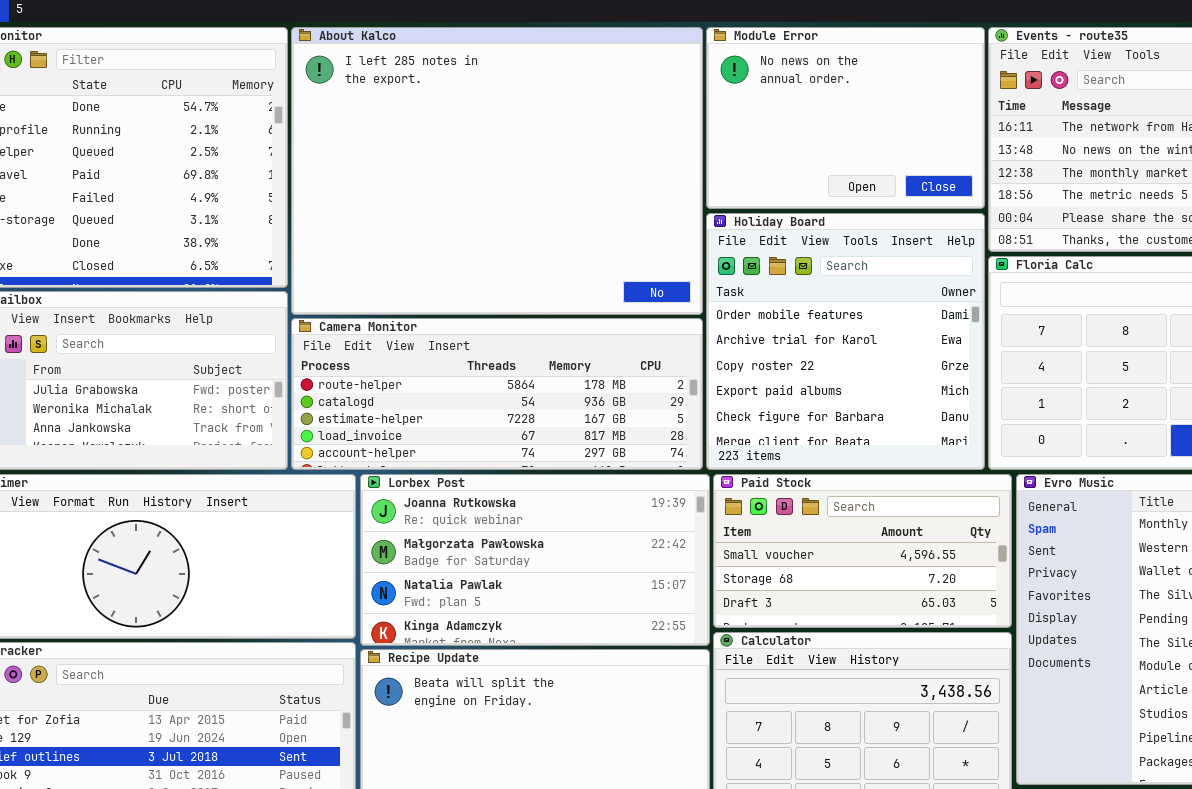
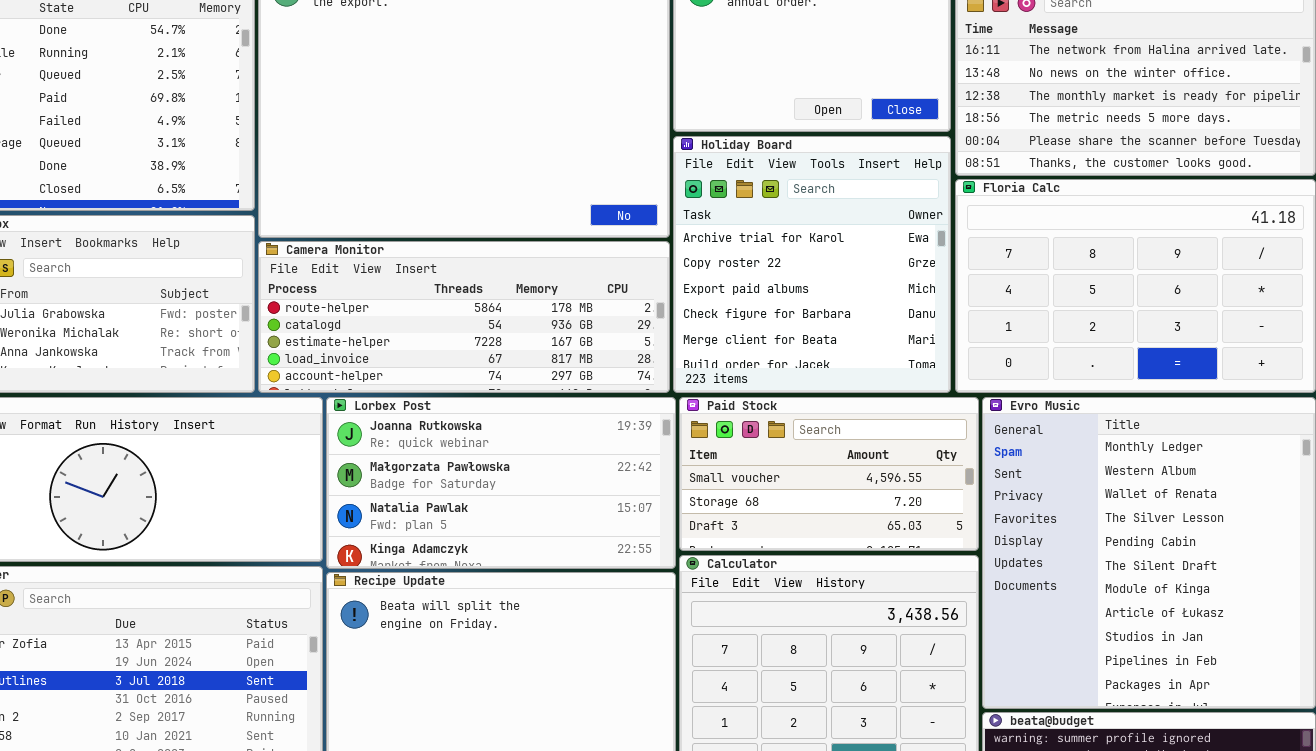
Holiday Board: [706,213,985,470] -> [673,136,951,393], scrolled down 1 row

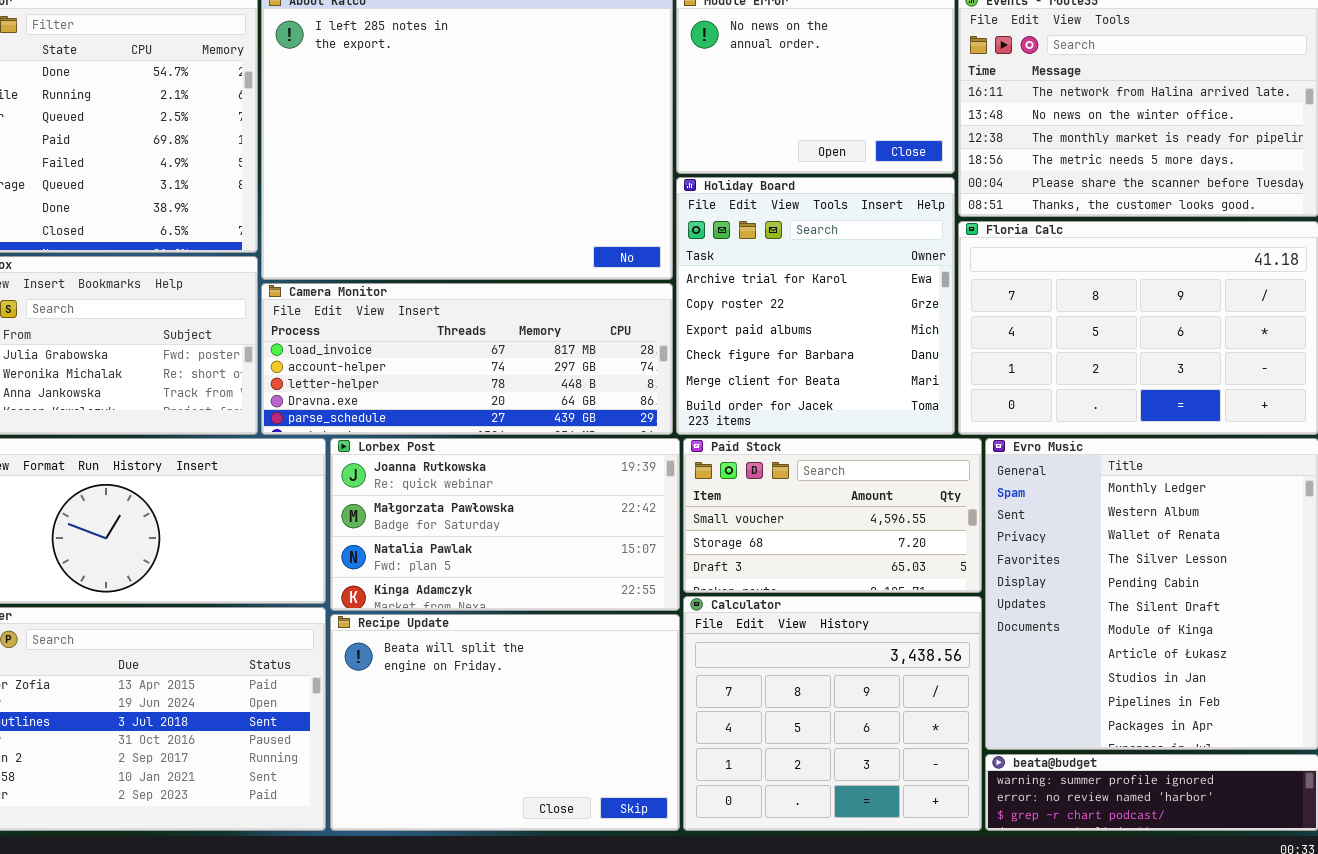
Camera Monitor: [258,241,670,393] -> [261,283,673,435], scrolled down 3 rows

